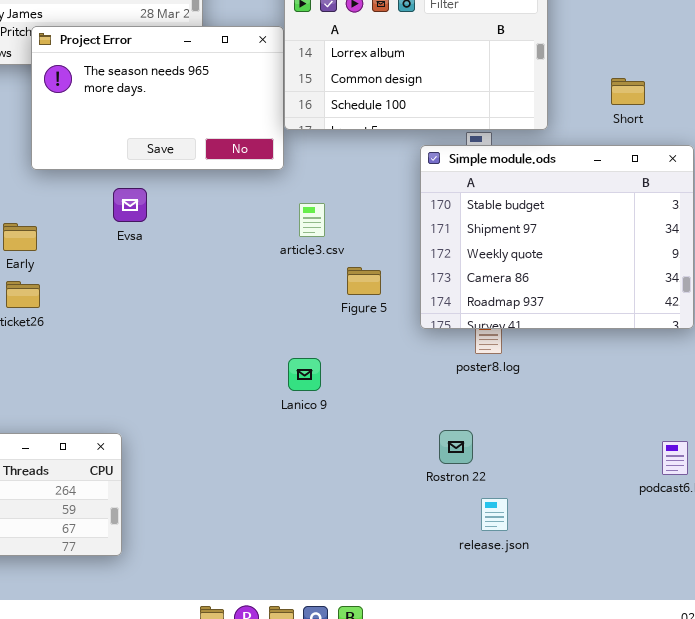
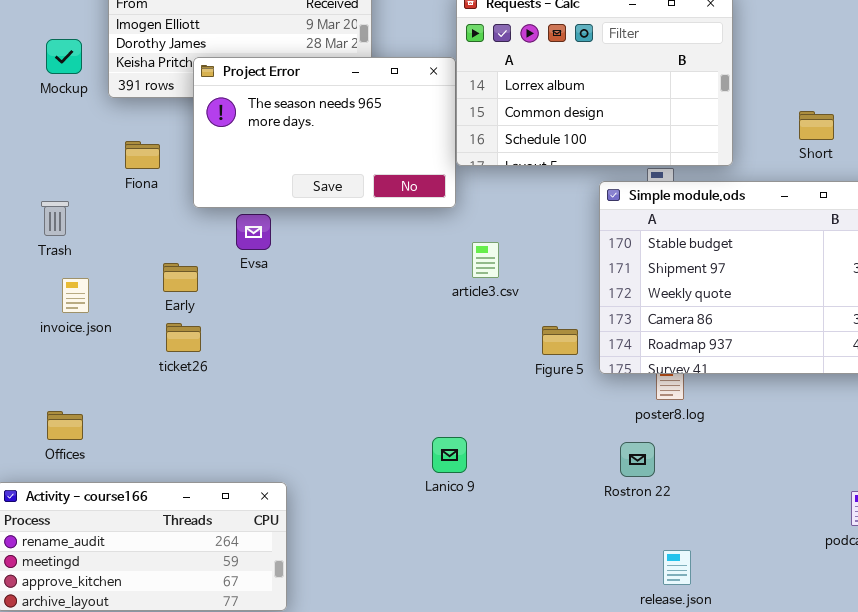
Evsa: [113,188,147,222] -> [236,214,271,250], moved
Figure 5: [347,267,381,295] -> [542,326,578,355], moved
Lanico 9: [288,358,321,391] -> [432,437,467,473], moved
Rostron 22: [439,430,473,464] -> [620,442,655,477], moved

